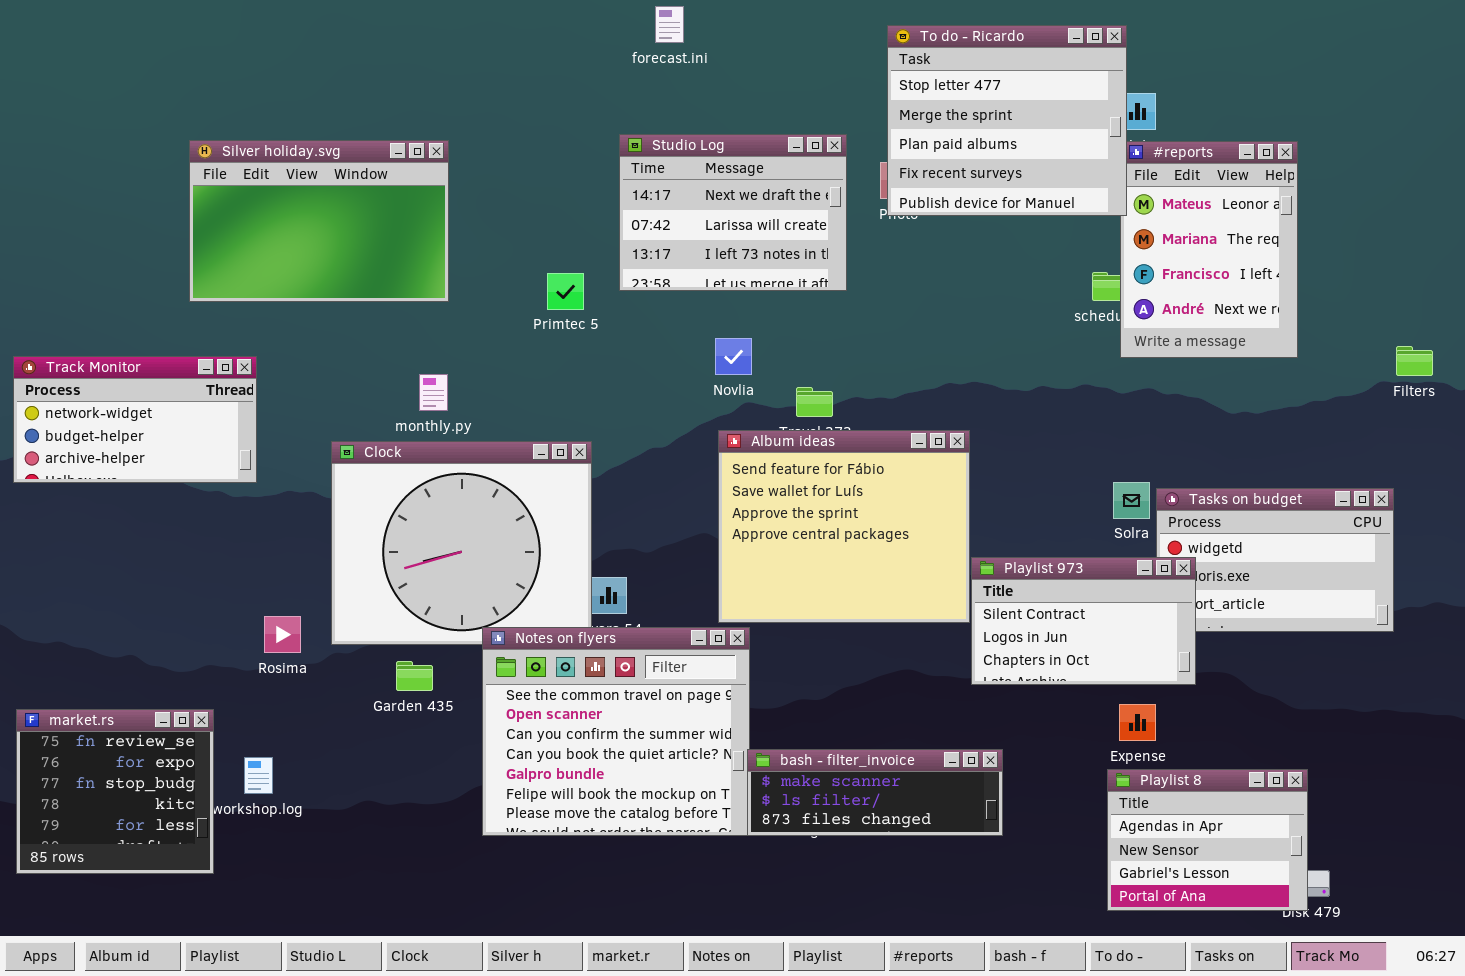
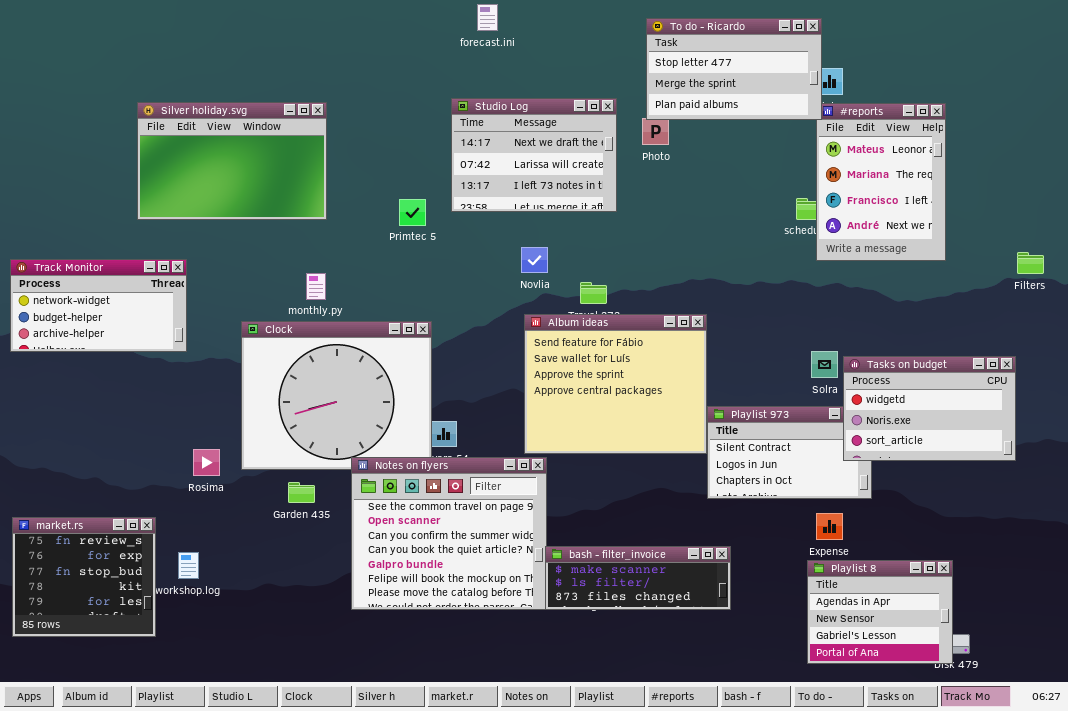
To do - Ricardo: [887,25,1127,216] -> [646,18,822,120], resized
Tasks on budget: [1156,488,1394,632] -> [843,356,1016,461], raised

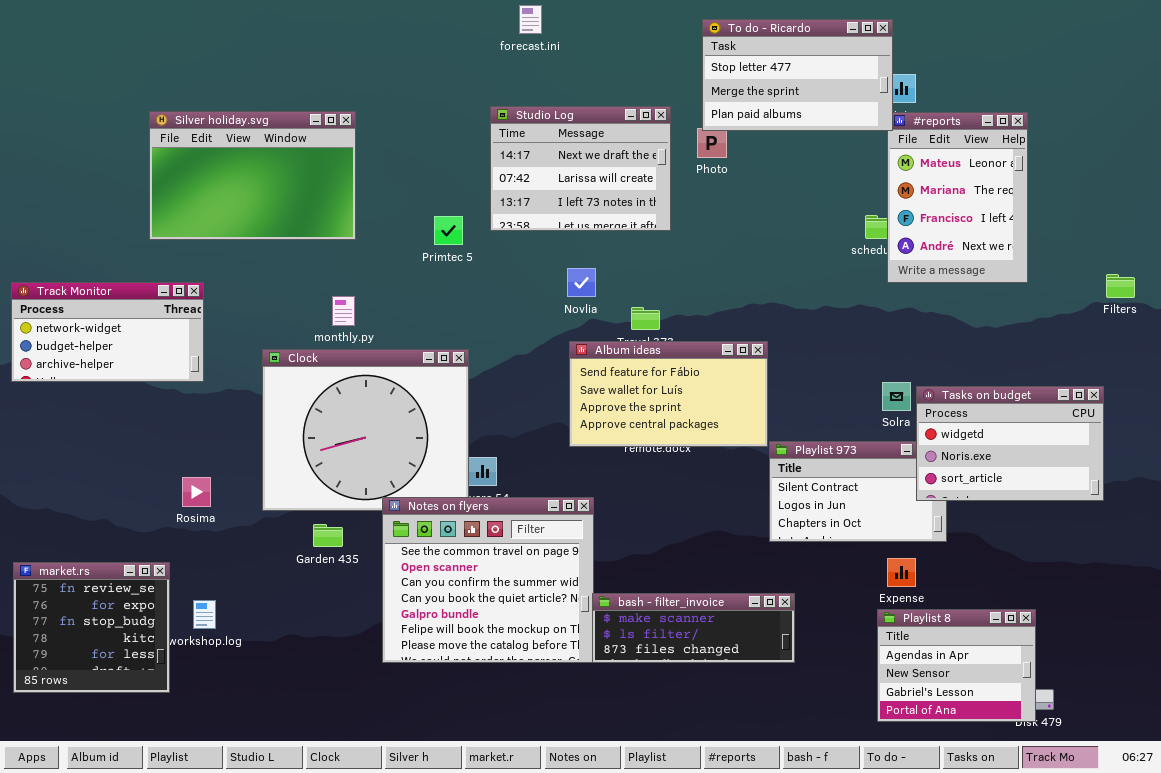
Album ideas: [524,314,707,454] -> [569,341,768,447], resized
Rosima: [193,449,220,476] -> [182,477,211,507], moved

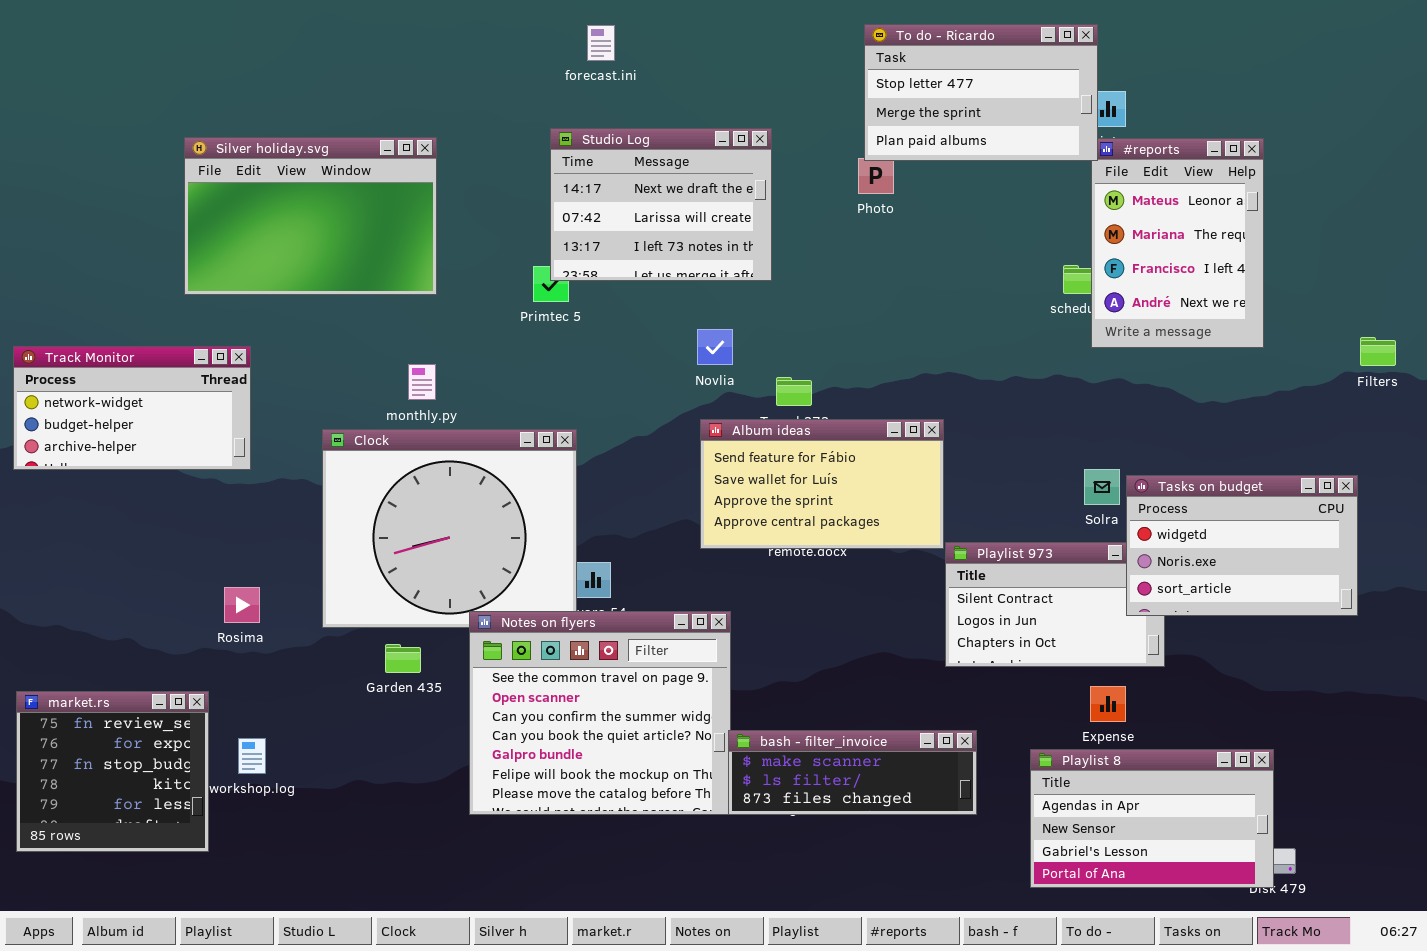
forecast.ini: [519,5,542,34] -> [587,25,615,61], moved
Studio Log: [490,106,671,231] -> [550,128,772,281], moved
Playlist 8: [877,609,1036,722] -> [1030,749,1274,888], resized

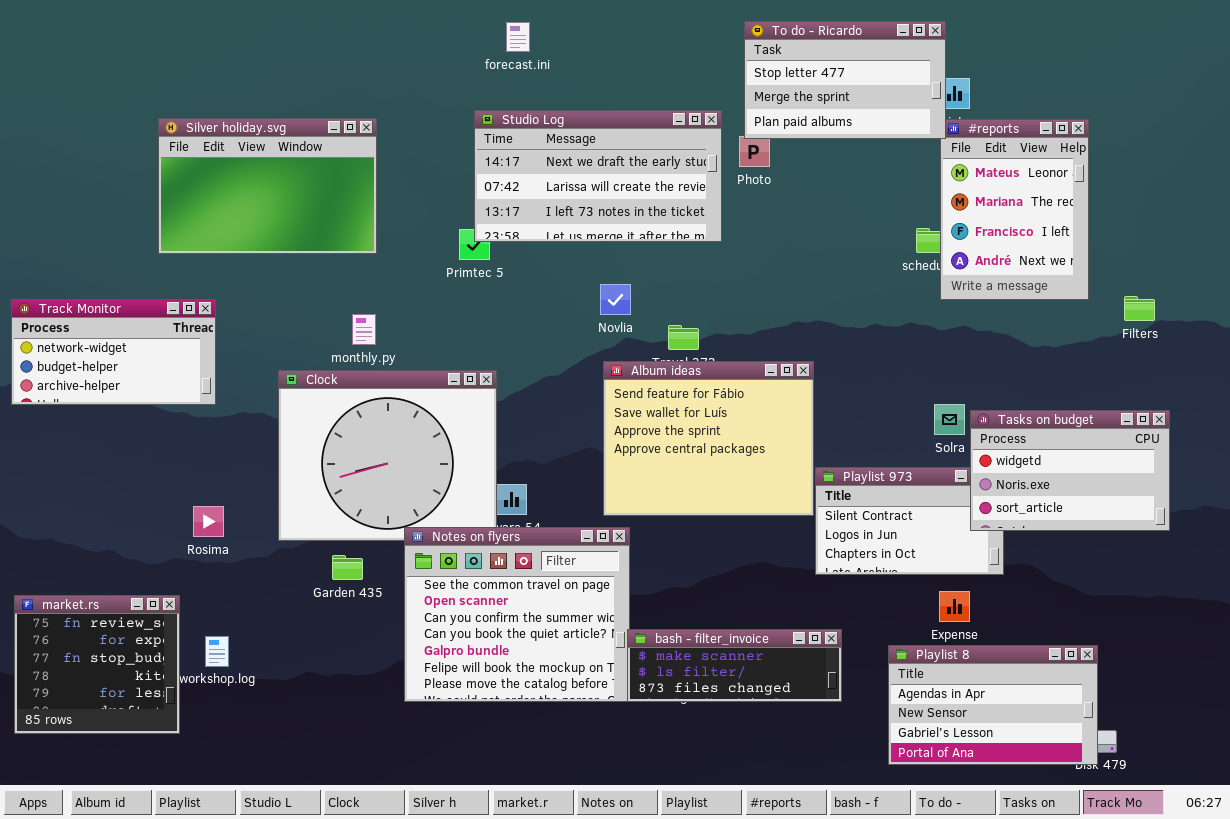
Studio Log: [550,128,772,281] -> [474,110,722,242], resized
Filters: [1360,337,1396,366] -> [1124,296,1155,321], moved
Album ideas: [700,419,944,549] -> [603,361,814,516], resized

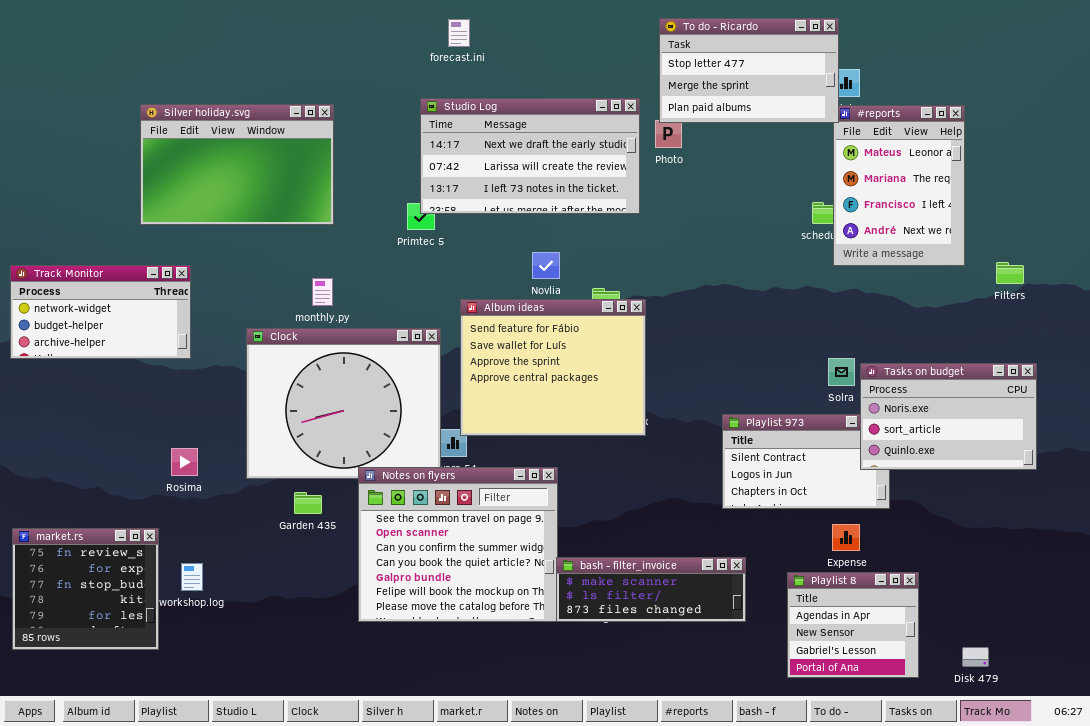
Album ideas: [603,361,814,516] -> [460,299,646,436], moved
Tasks on budget: [970,410,1170,531] -> [860,363,1037,470], scrolled down 1 row
Playlist 8: [888,645,1098,765] -> [787,572,919,678], resized

